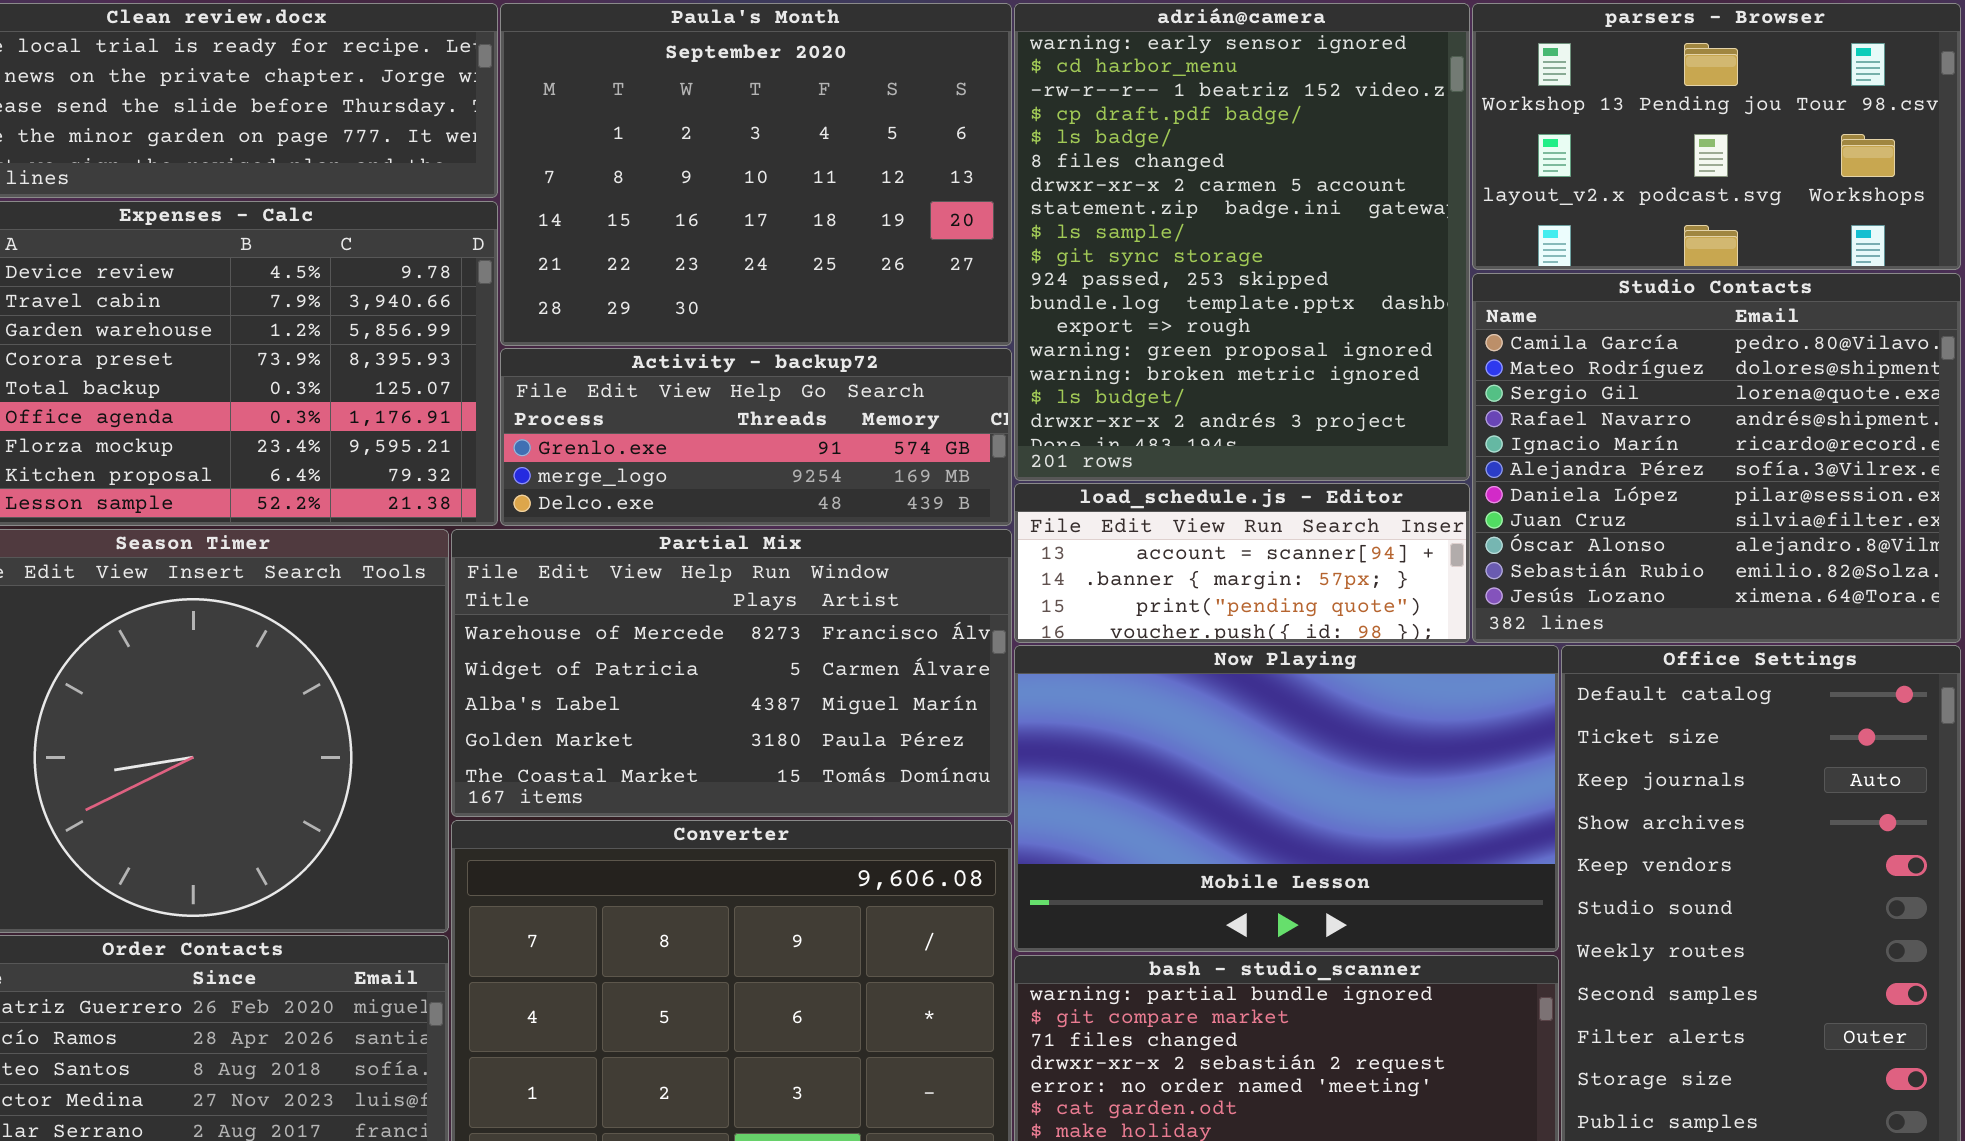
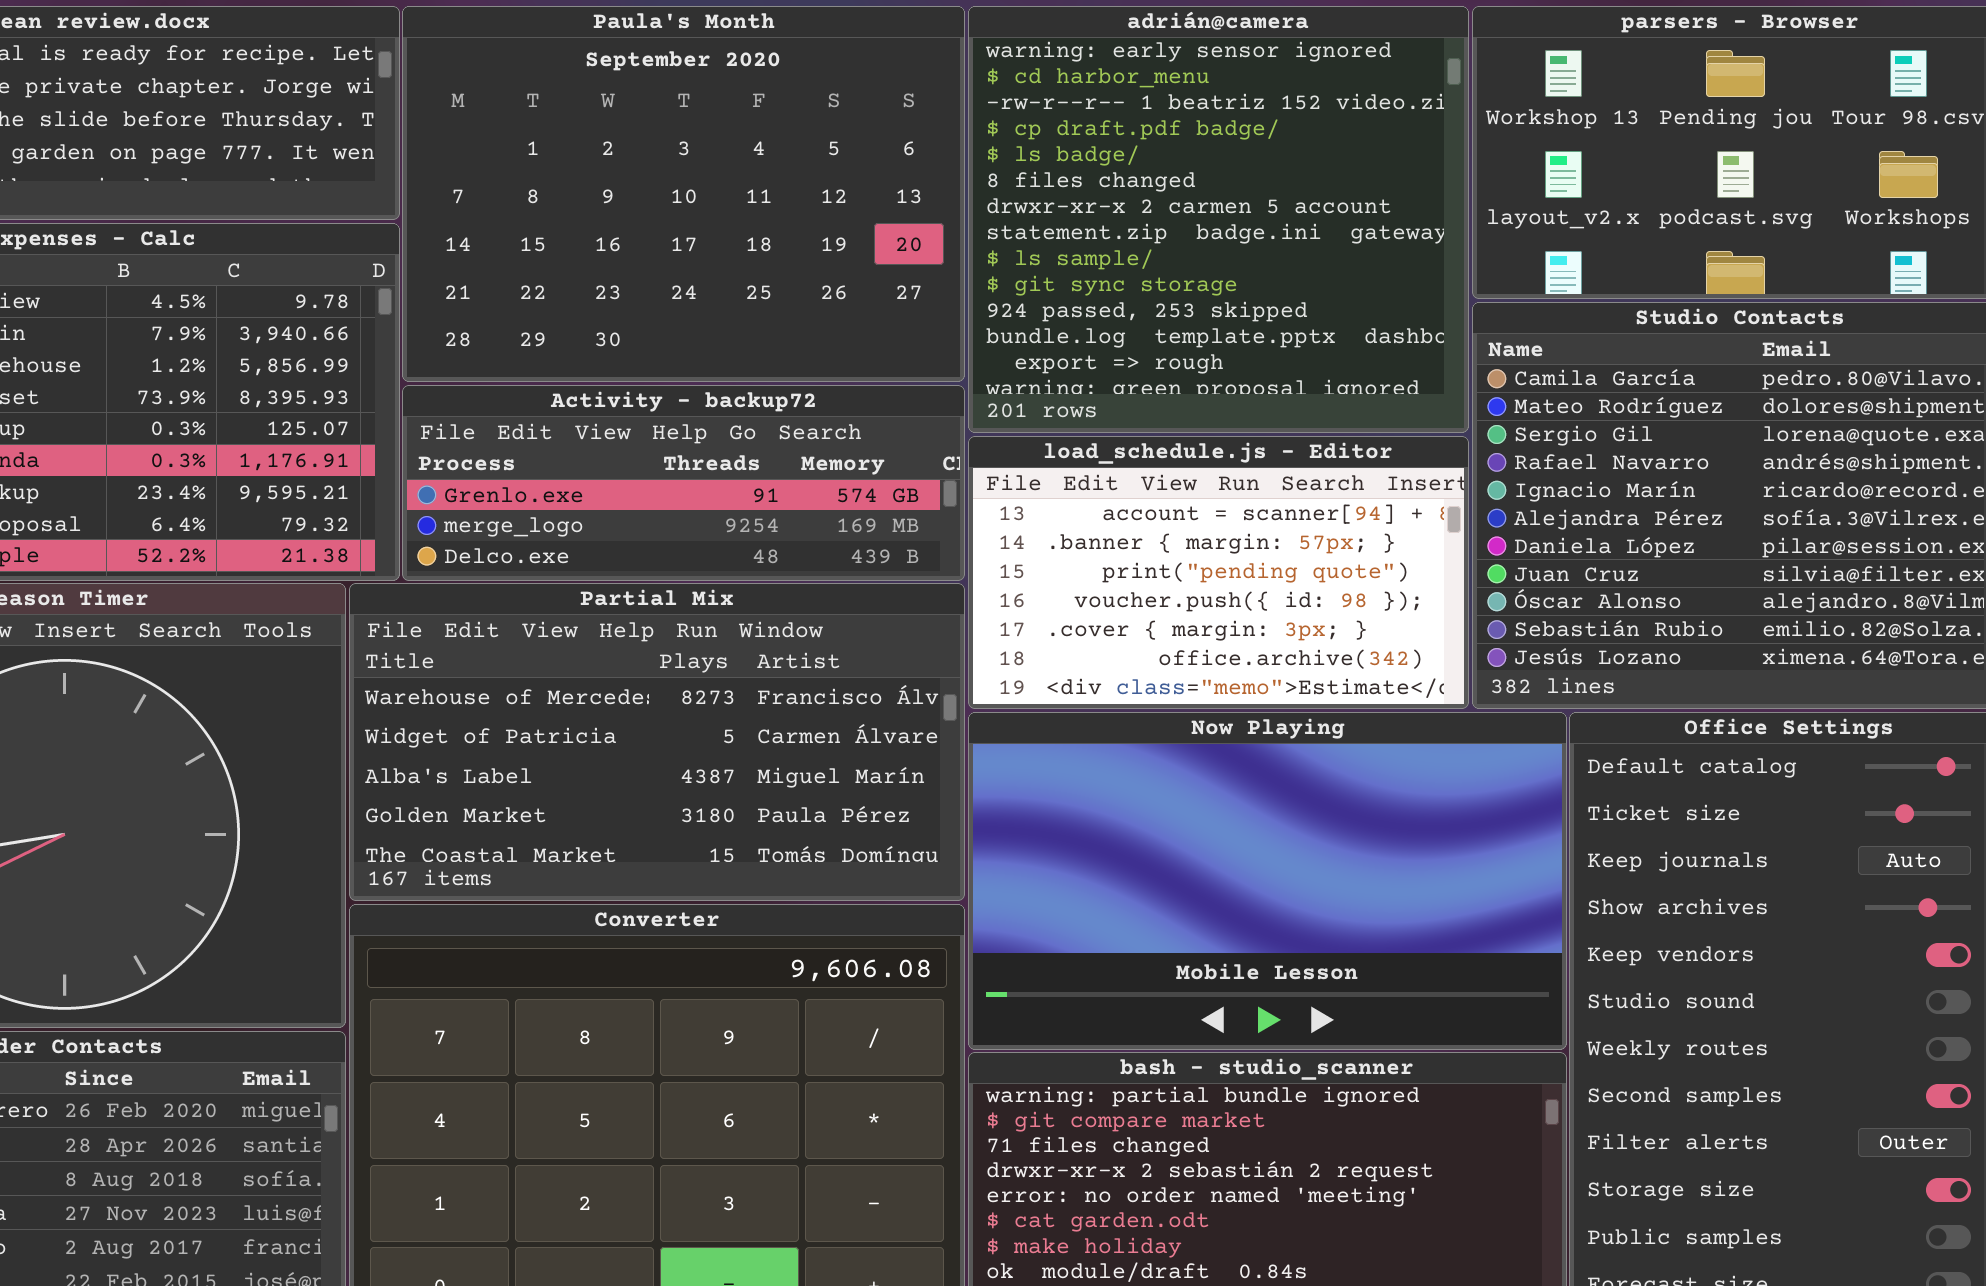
adrián@camera: [1014,3,1470,481] -> [968,6,1469,433], resized
load_schedule.js - Editor: [1014,483,1470,643] -> [968,436,1469,709], resized

